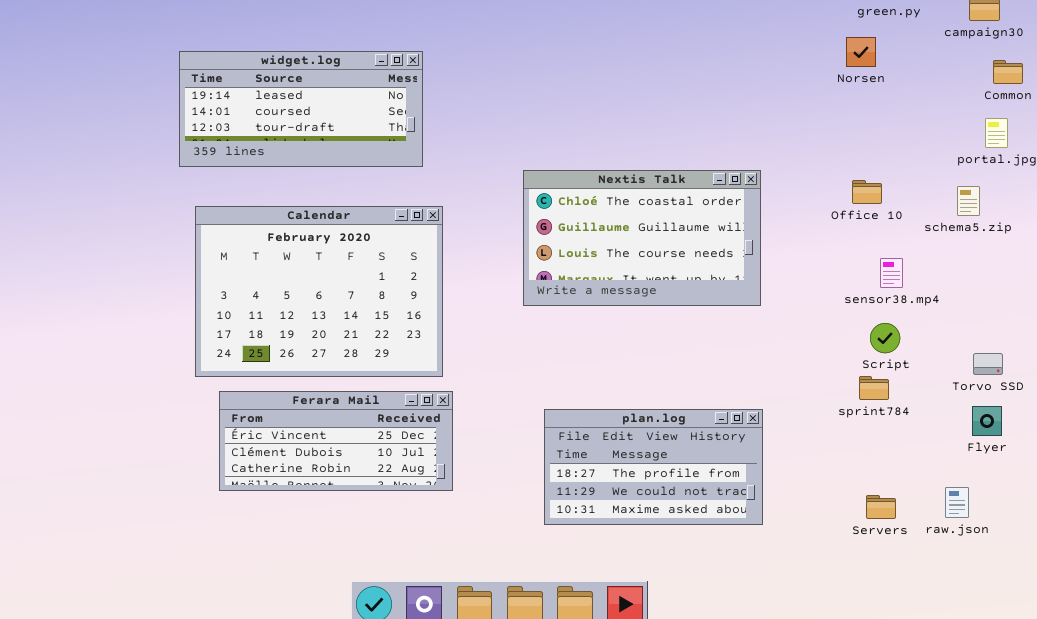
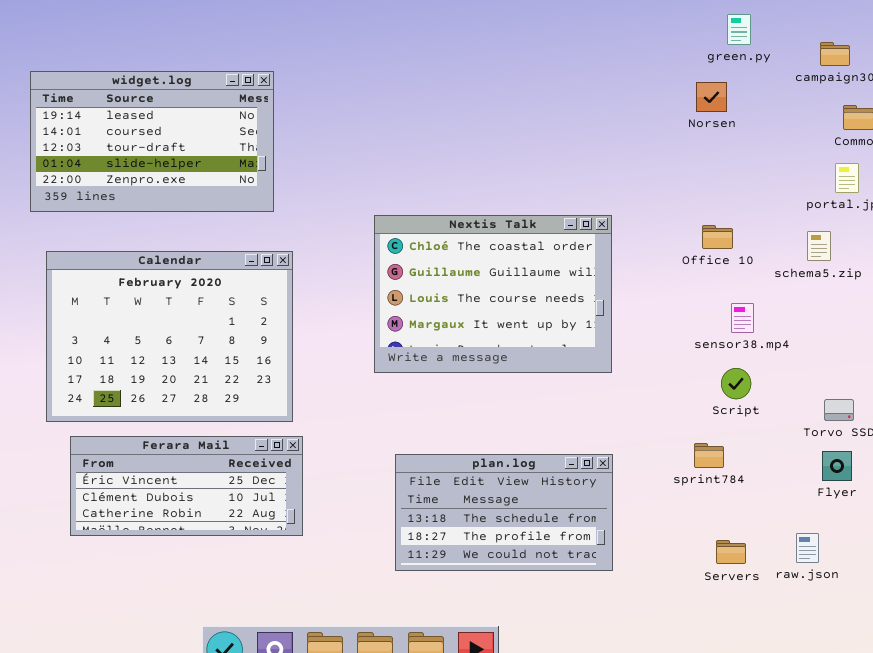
widget.log: [179,51,423,167] -> [30,71,274,212], resized
Nextis Talk: [523,170,761,306] -> [374,215,612,373], resized
sprint784: [859,376,889,400] -> [694,443,724,468], moved
plan.log: [544,409,763,525] -> [395,454,613,571], scrolled up 1 row

